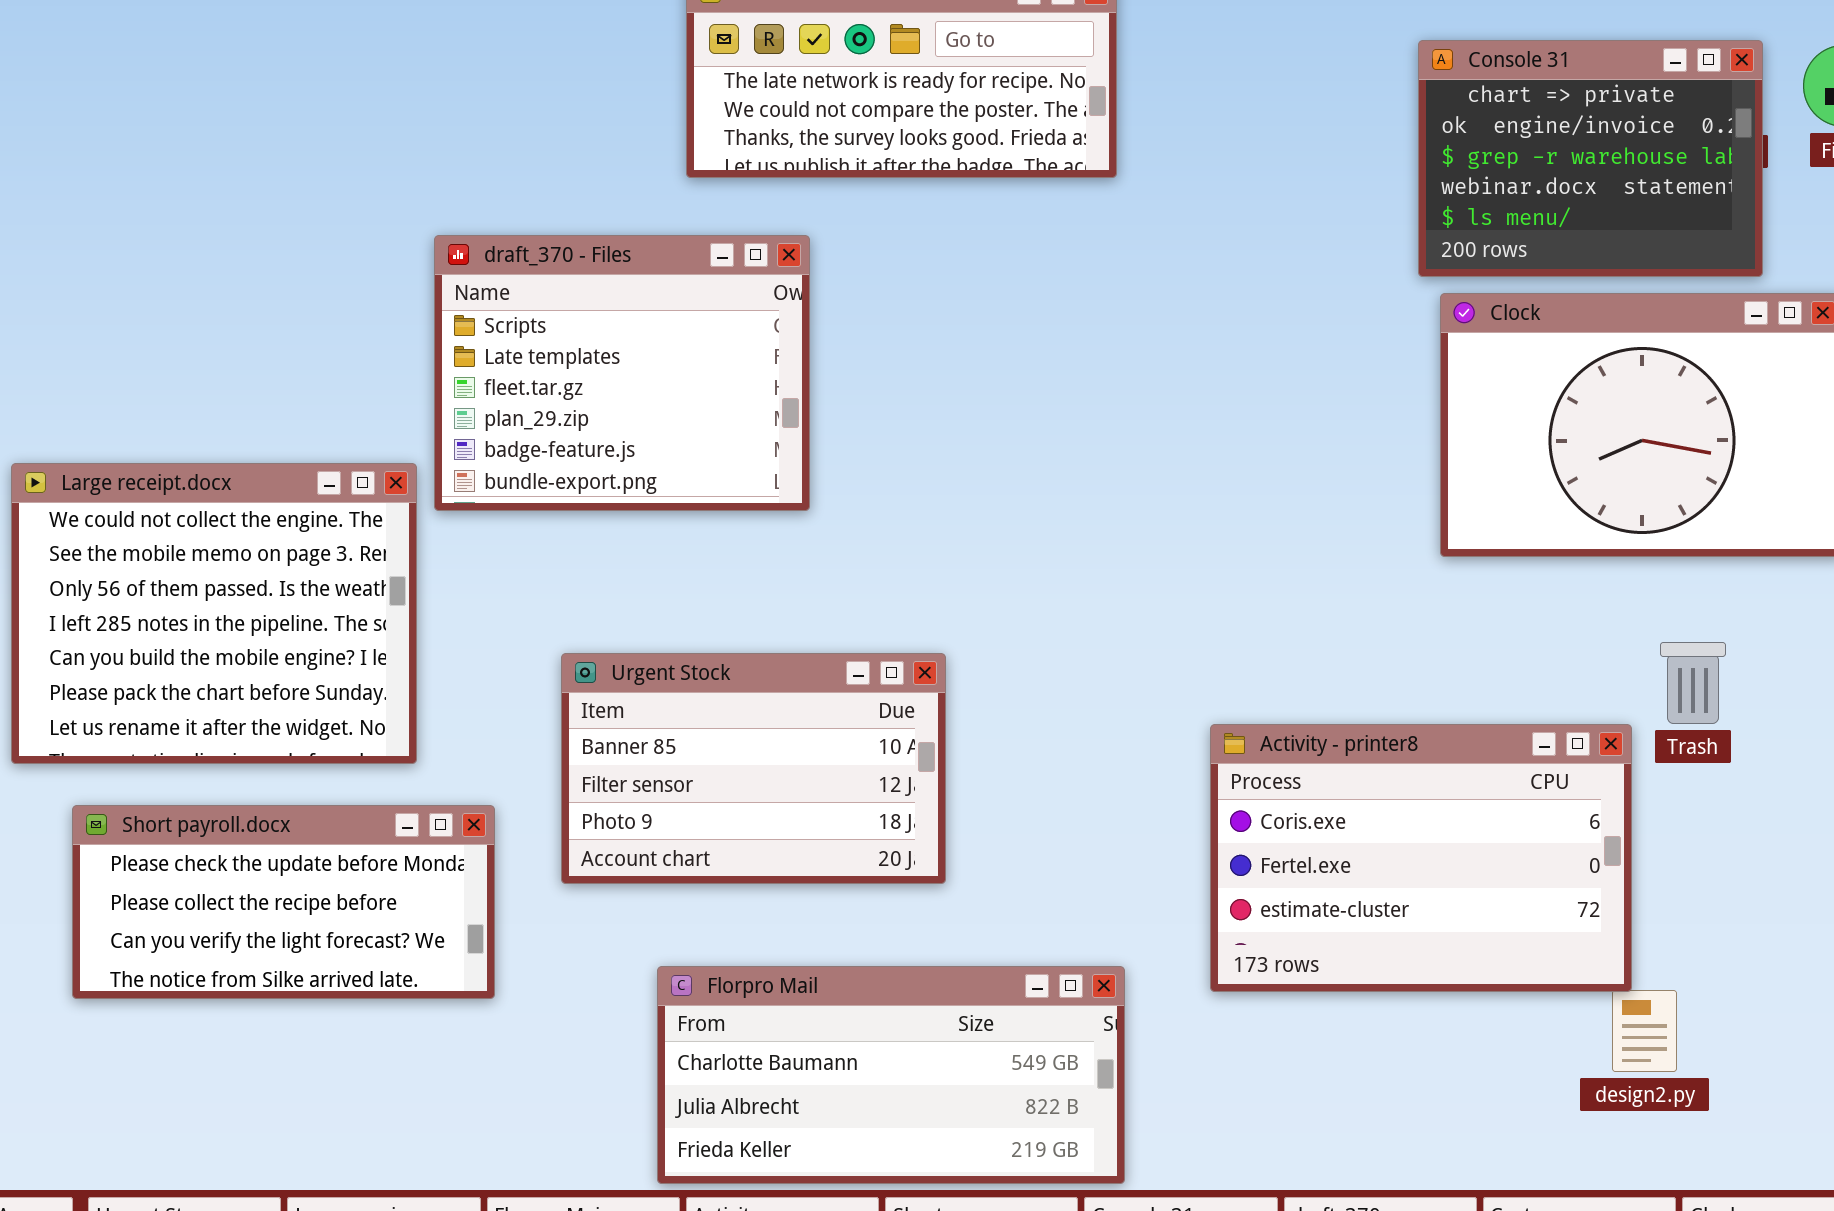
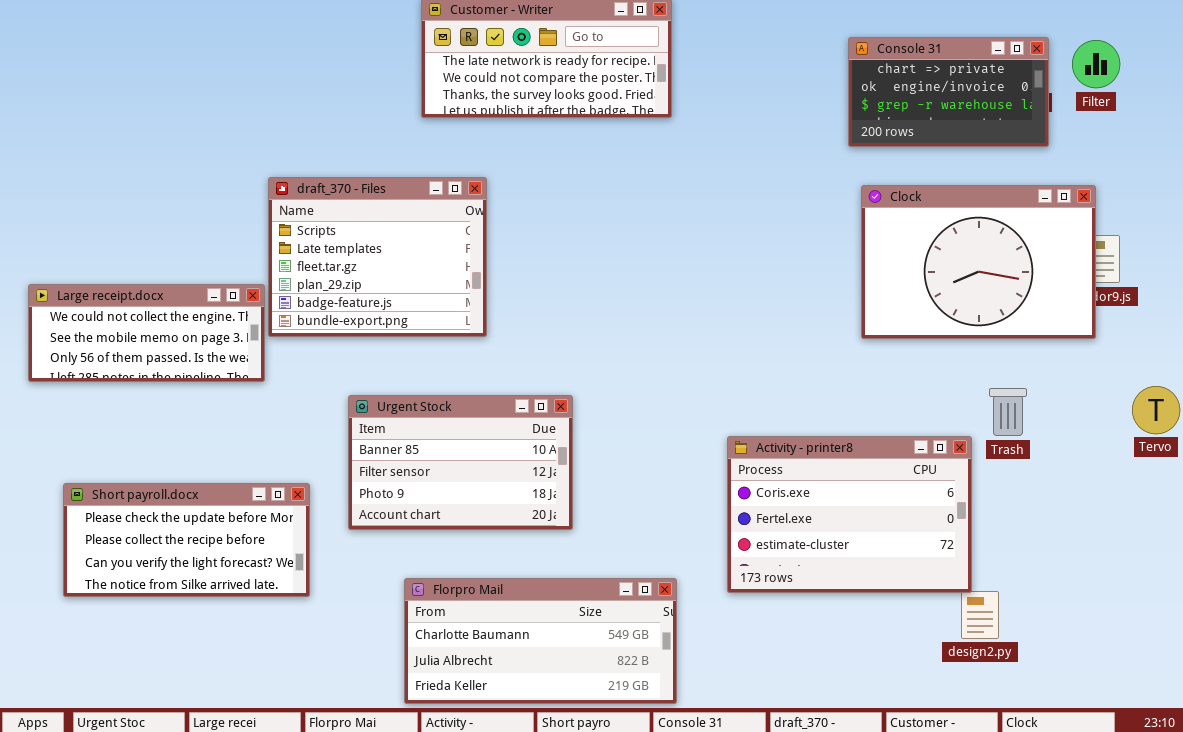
Console 31: [1418,40,1763,277] -> [848,37,1049,147], resized
draft_370 - Files: [434,235,810,511] -> [268,177,487,337], moved
Large receipt.docx: [11,463,417,764] -> [28,284,265,382], resized

